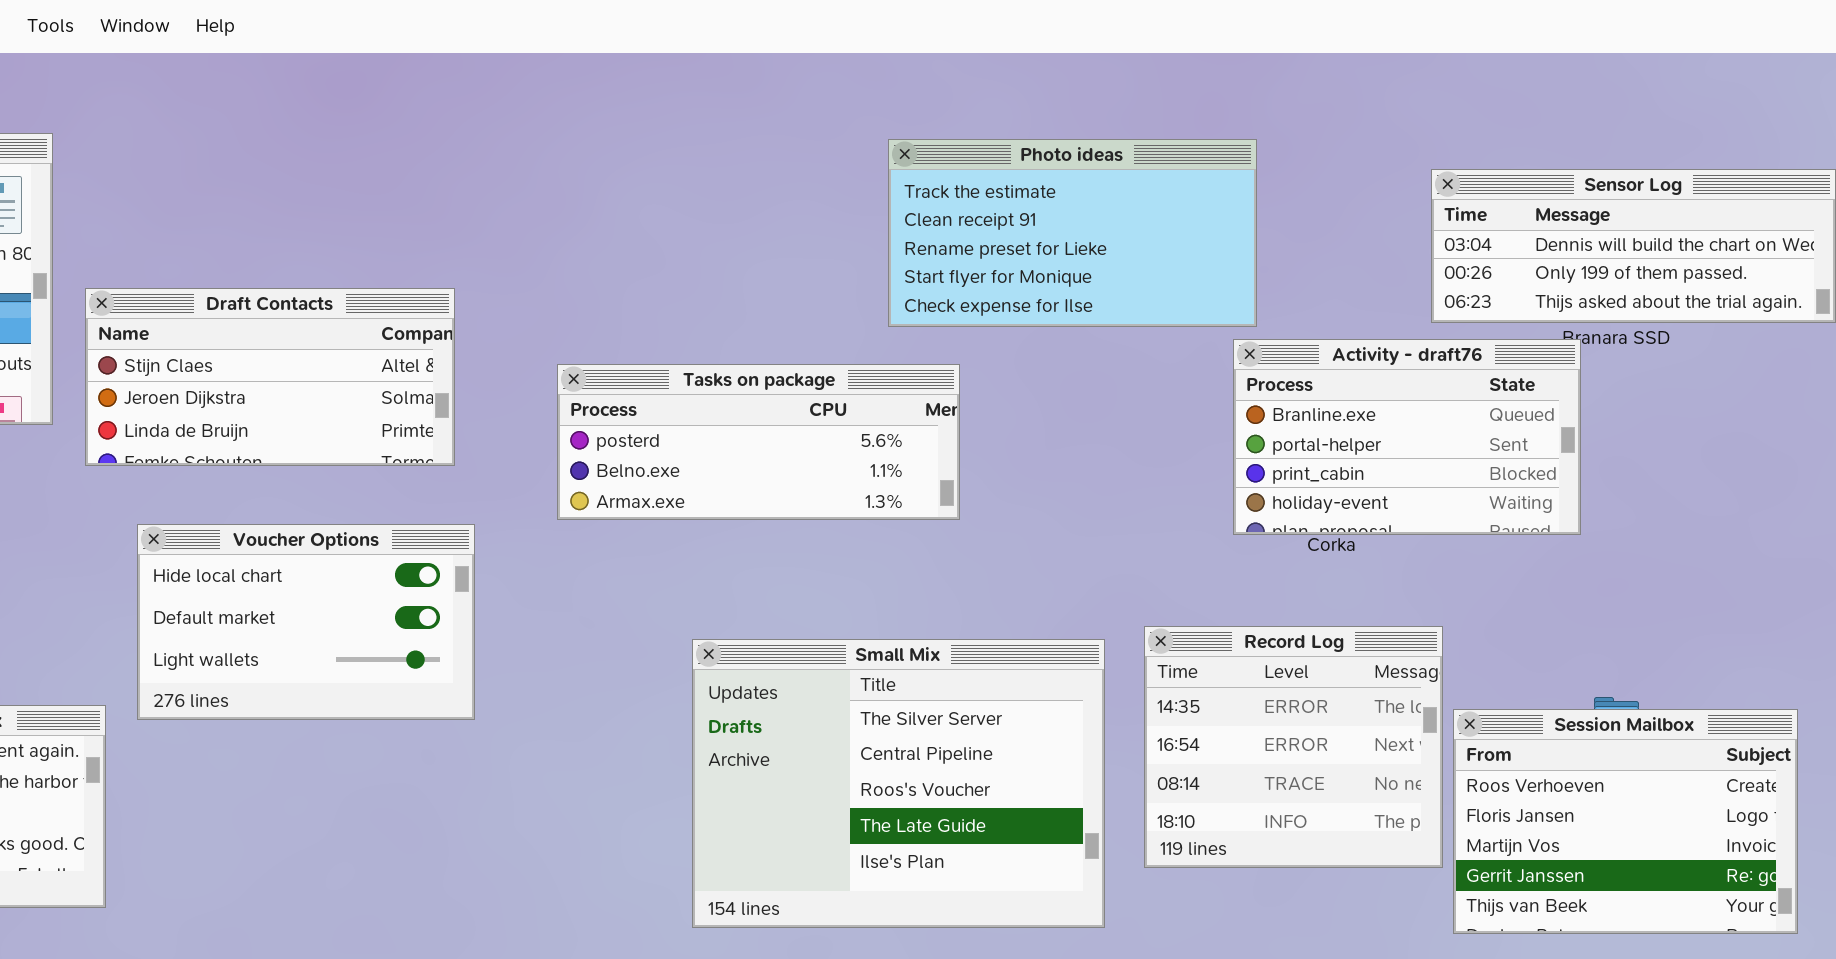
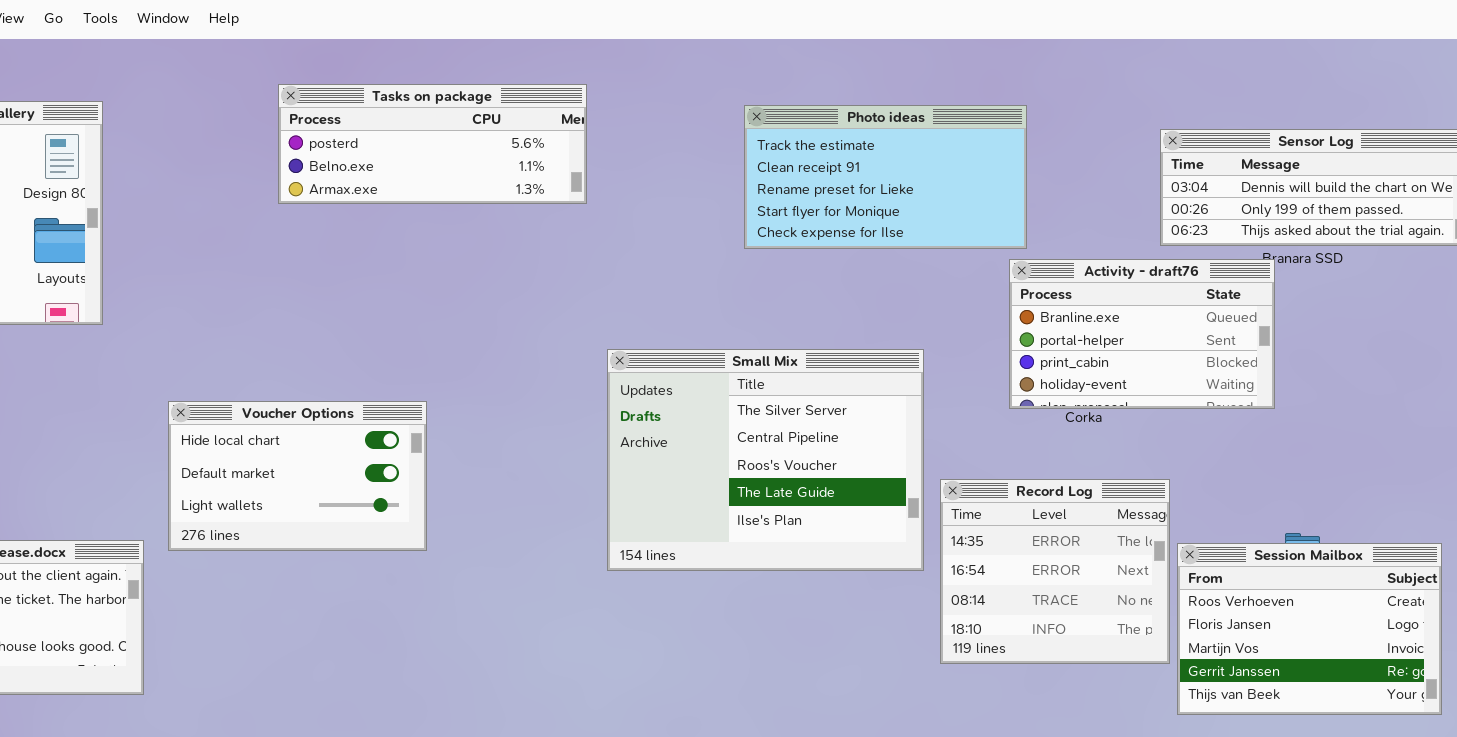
Draft Contacts: [85,288,455,466] -> none, closed
Tasks on package: [557,364,960,520] -> [278,84,587,204], moved
Small Mix: [692,639,1105,928] -> [607,349,924,571], moved

